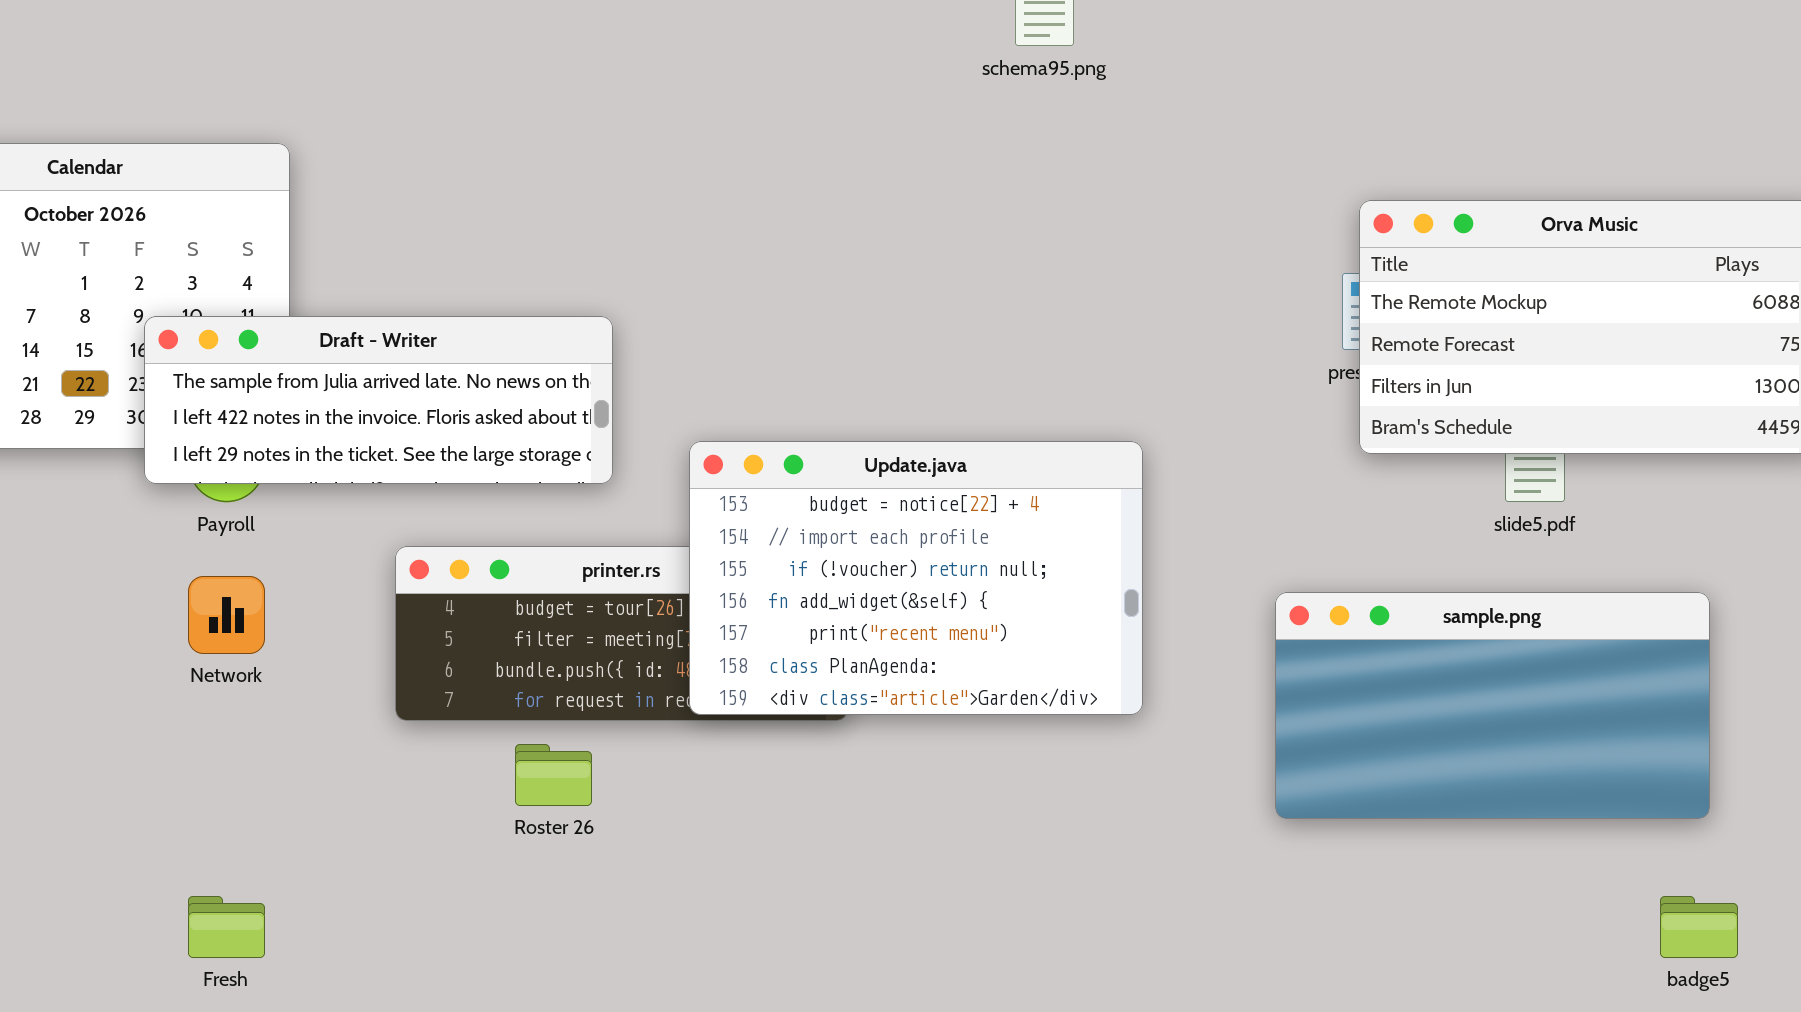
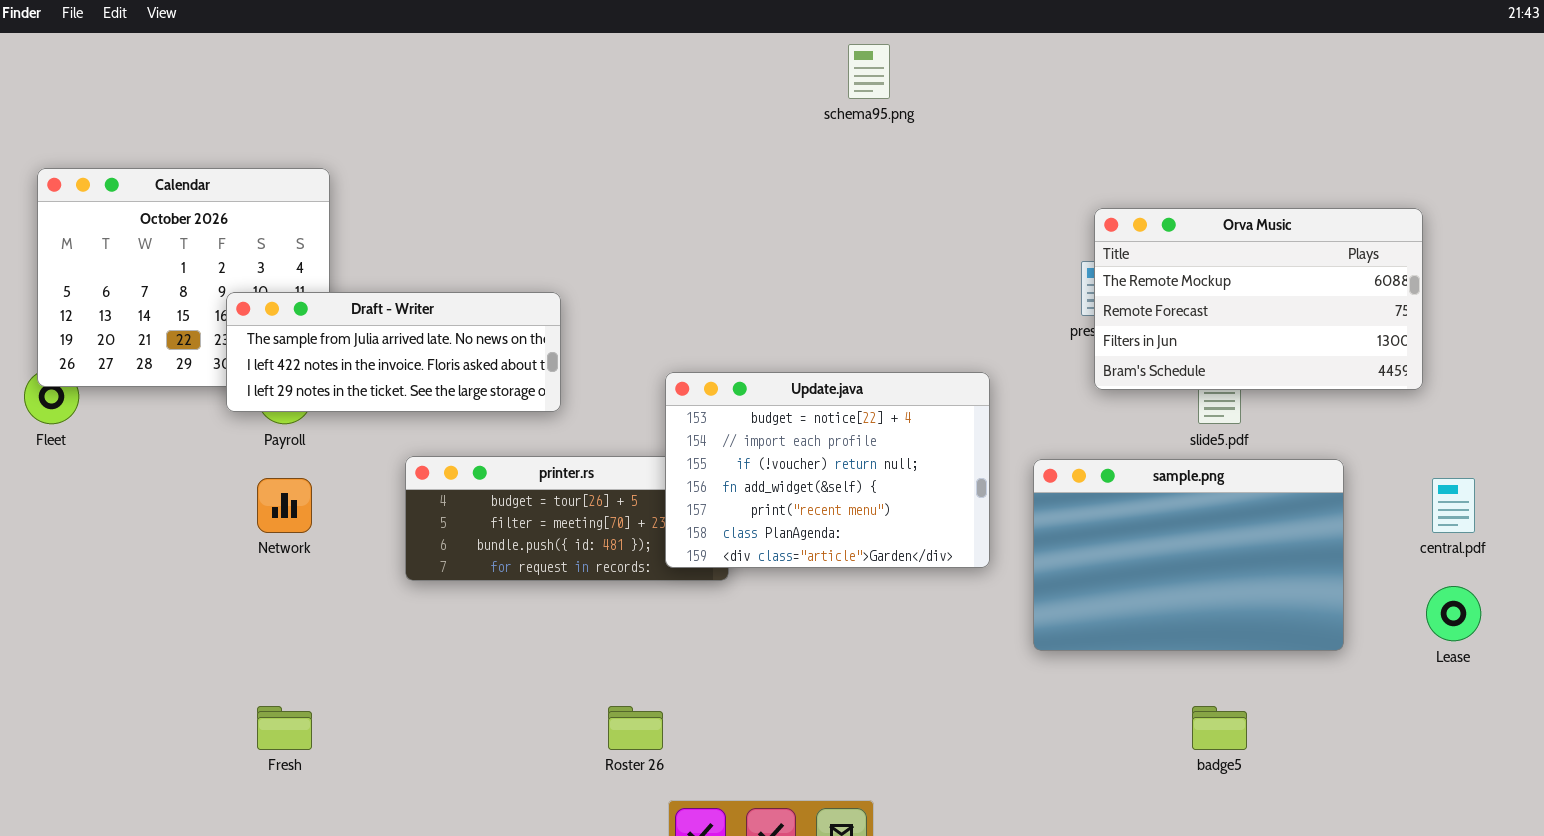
Update.java: [689,441,1143,715] -> [665,372,990,568], moved
sample.png: [1275,592,1710,819] -> [1033,459,1344,651], resized
Roster 26: [515,744,592,806] -> [608,706,663,750], moved
badge5: [1660,896,1738,958] -> [1192,706,1247,750], moved

